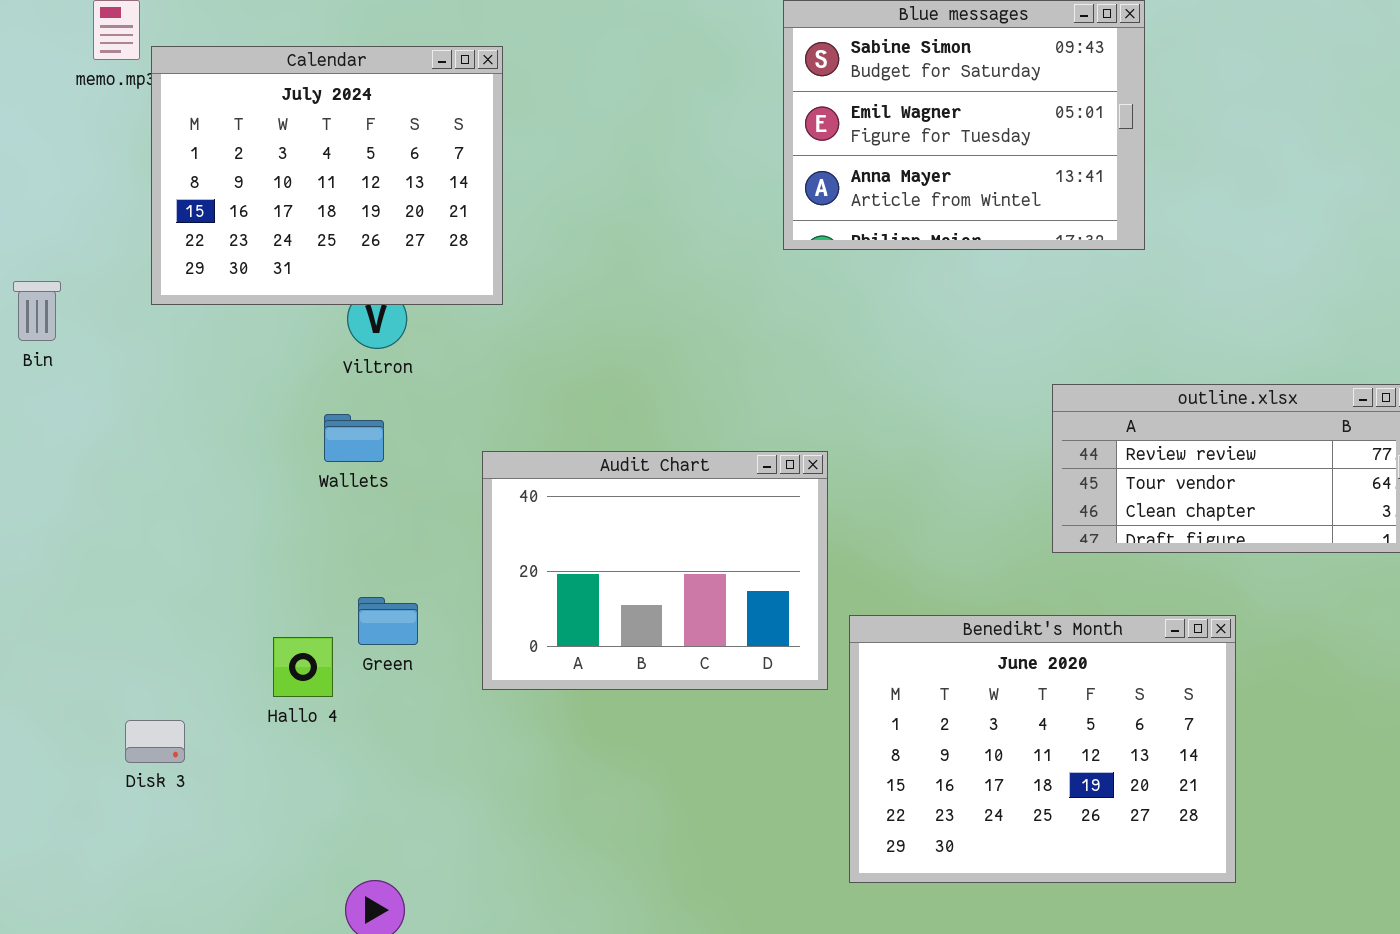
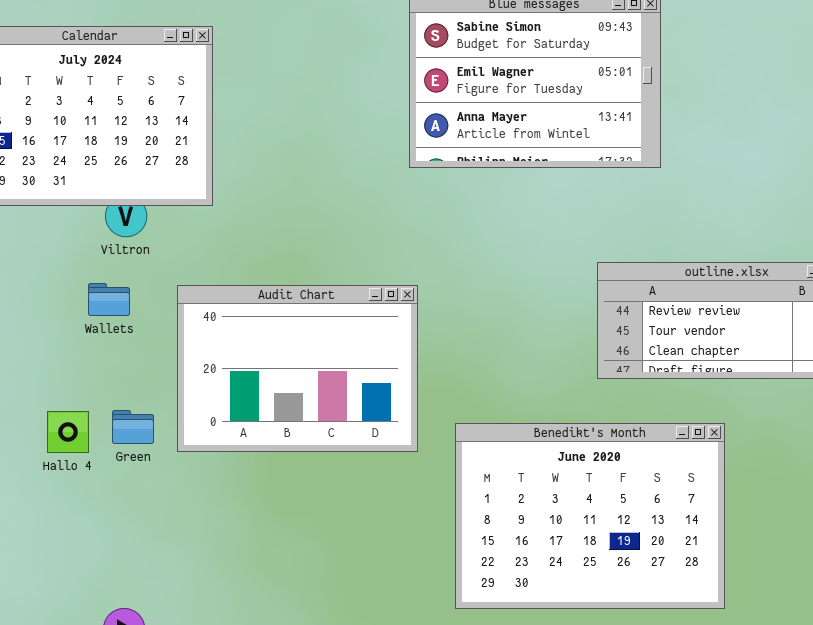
Audit Chart: [482,451,828,690] -> [177,285,418,452], moved
Hallo 4: [273,637,333,697] -> [47,411,89,453], moved

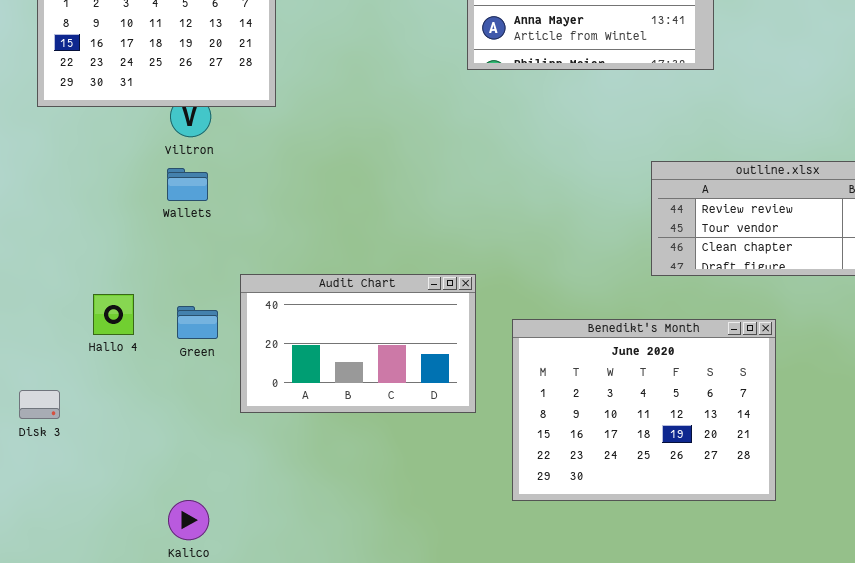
Wallets: [88,283,130,316] -> [167,168,208,201], moved
Audit Chart: [177,285,418,452] -> [240,274,476,413], moved, resized
Hallo 4: [47,411,89,453] -> [93,294,134,335], moved

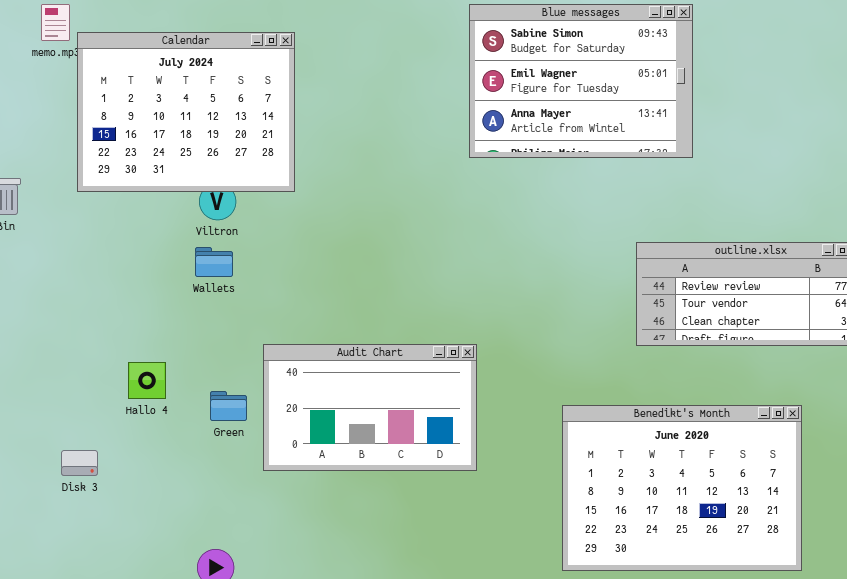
Green: [177,306,218,339] -> [210,391,247,421], moved
Benedikt's Month: [512,319,776,501] -> [562,405,802,571], moved

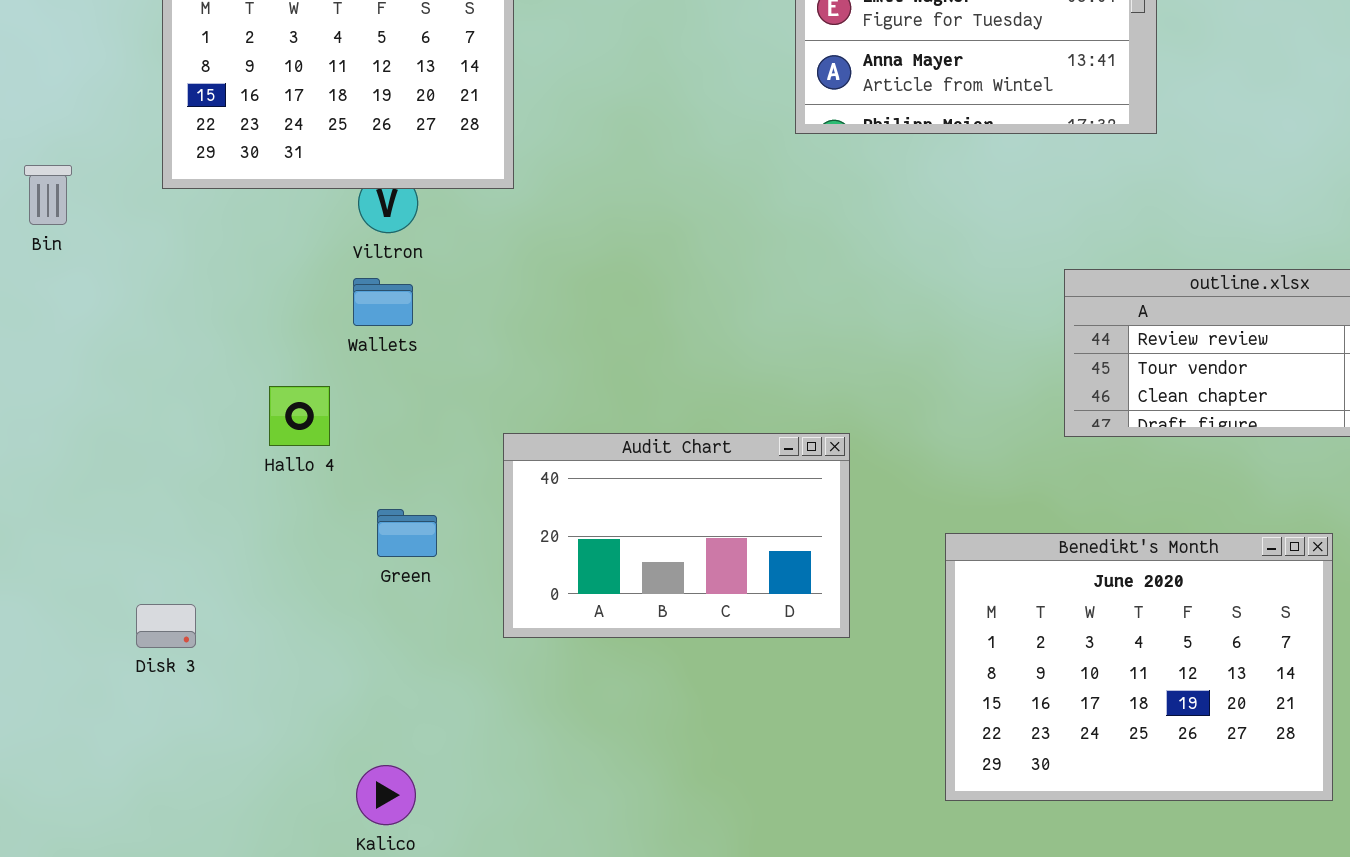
Audit Chart: [263,344,477,471] -> [503,433,850,638], moved
Hallo 4: [128,362,166,399] -> [269,386,330,446], moved

